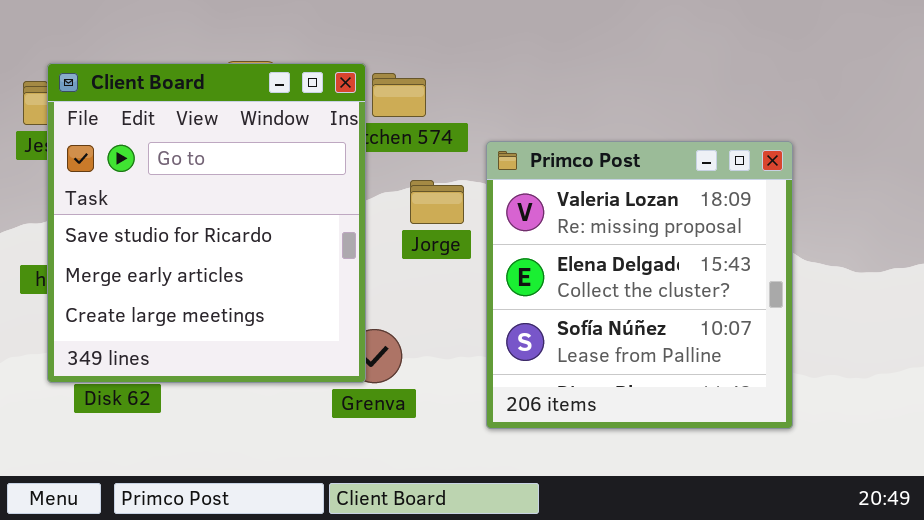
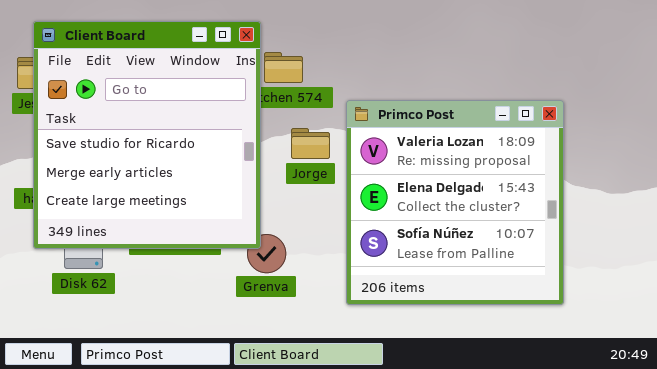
Client Board: [47,63,366,383] -> [33,21,261,249], moved

